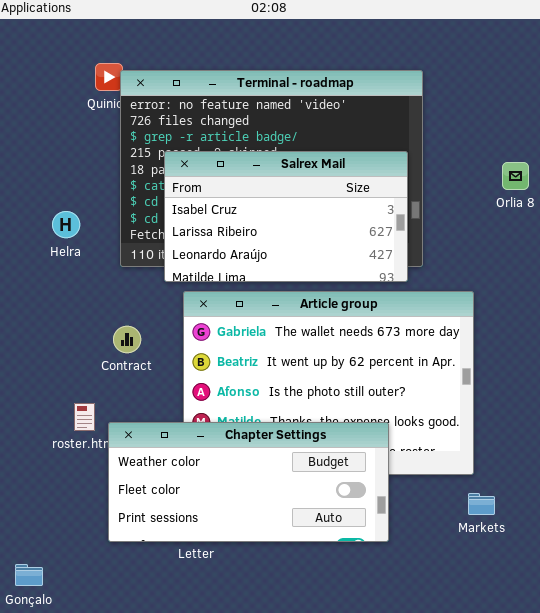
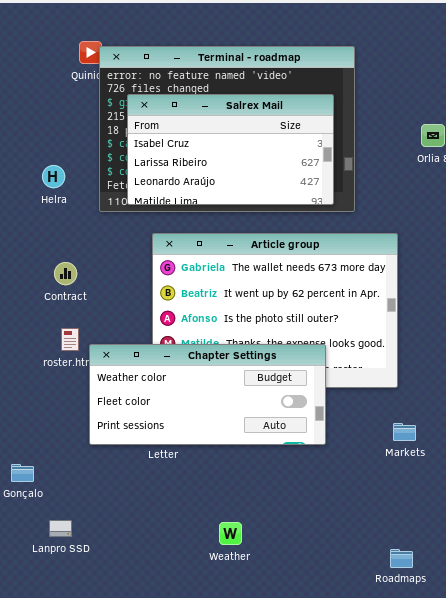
Salrex Mail: [164,151,408,282] -> [127,94,334,205], moved
Contract: [113,326,141,353] -> [54,262,77,285], moved
Markets: [468,493,495,515] -> [393,423,416,441], moved

